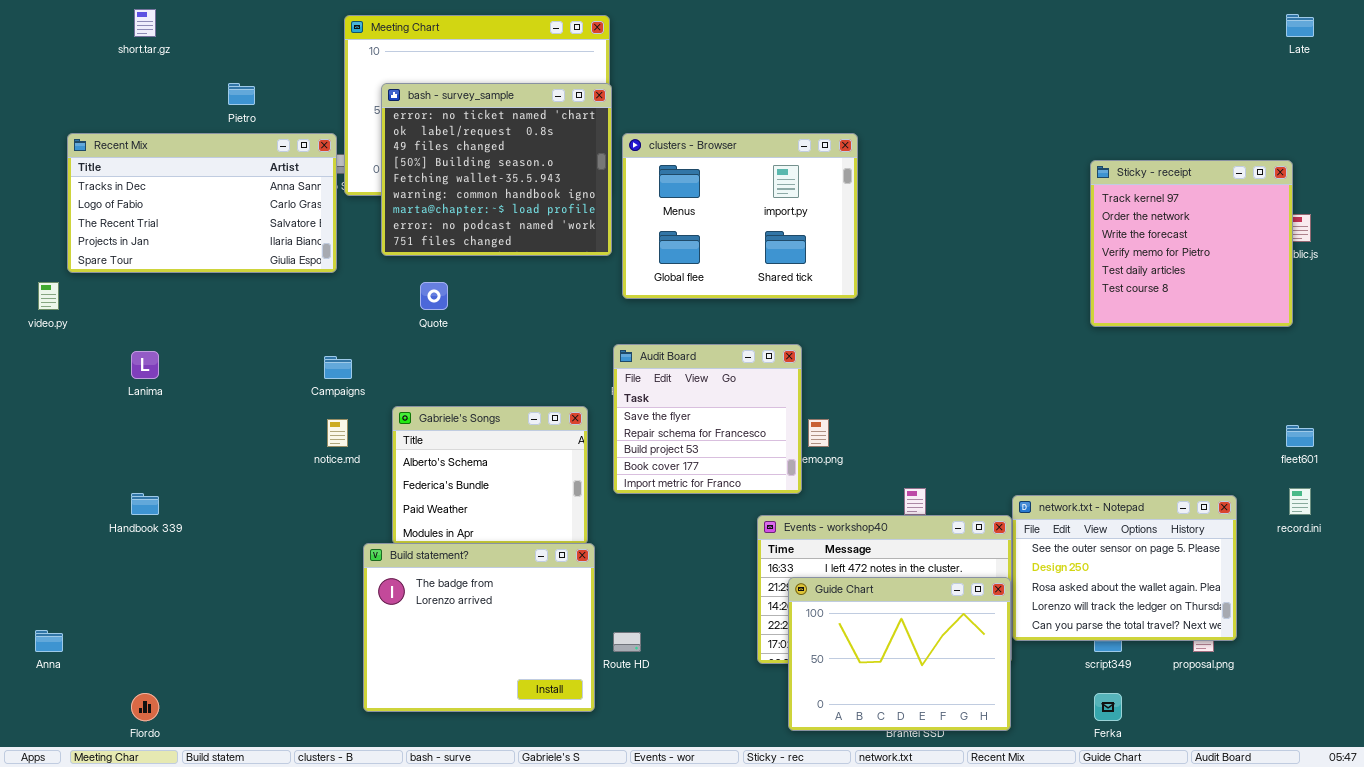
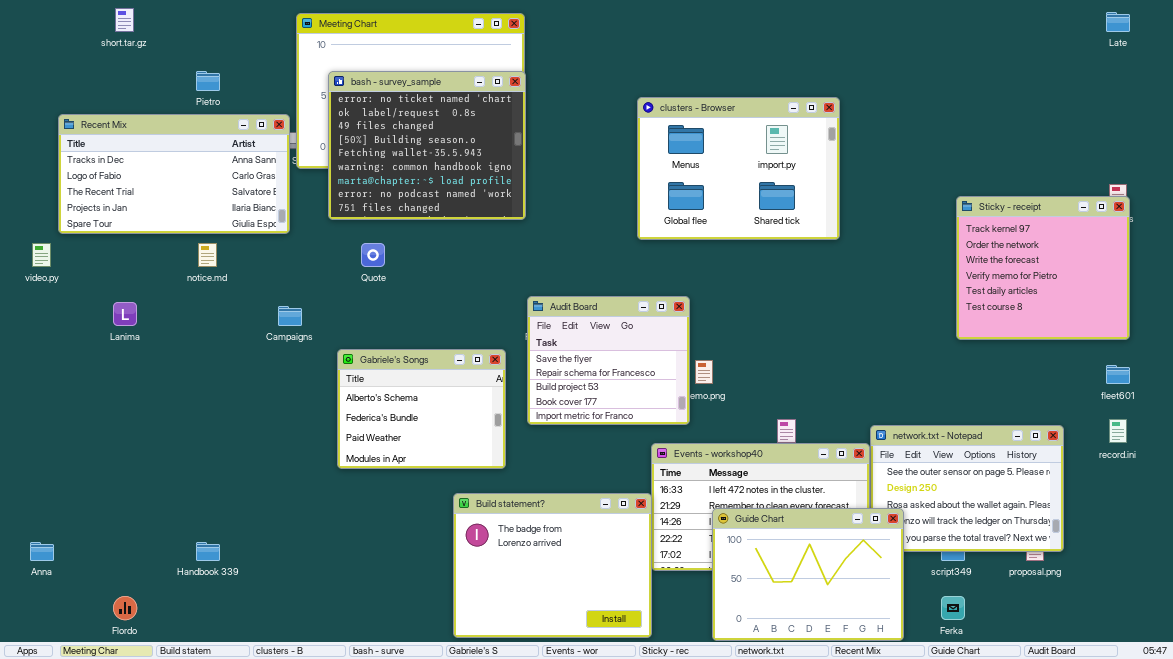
clusters - Browser: [622,133,858,299] -> [637,97,840,240], moved
Sticky - receipt: [1090,160,1293,327] -> [956,196,1130,340], moved
notice.md: [327,419,348,447] -> [198,243,217,267], moved
Handbook 339: [131,493,159,515] -> [196,542,220,561], moved
Build statement?: [363,543,595,712] -> [453,493,652,638], moved
Guide Chart: [788,577,1011,731] -> [712,508,904,641], moved

